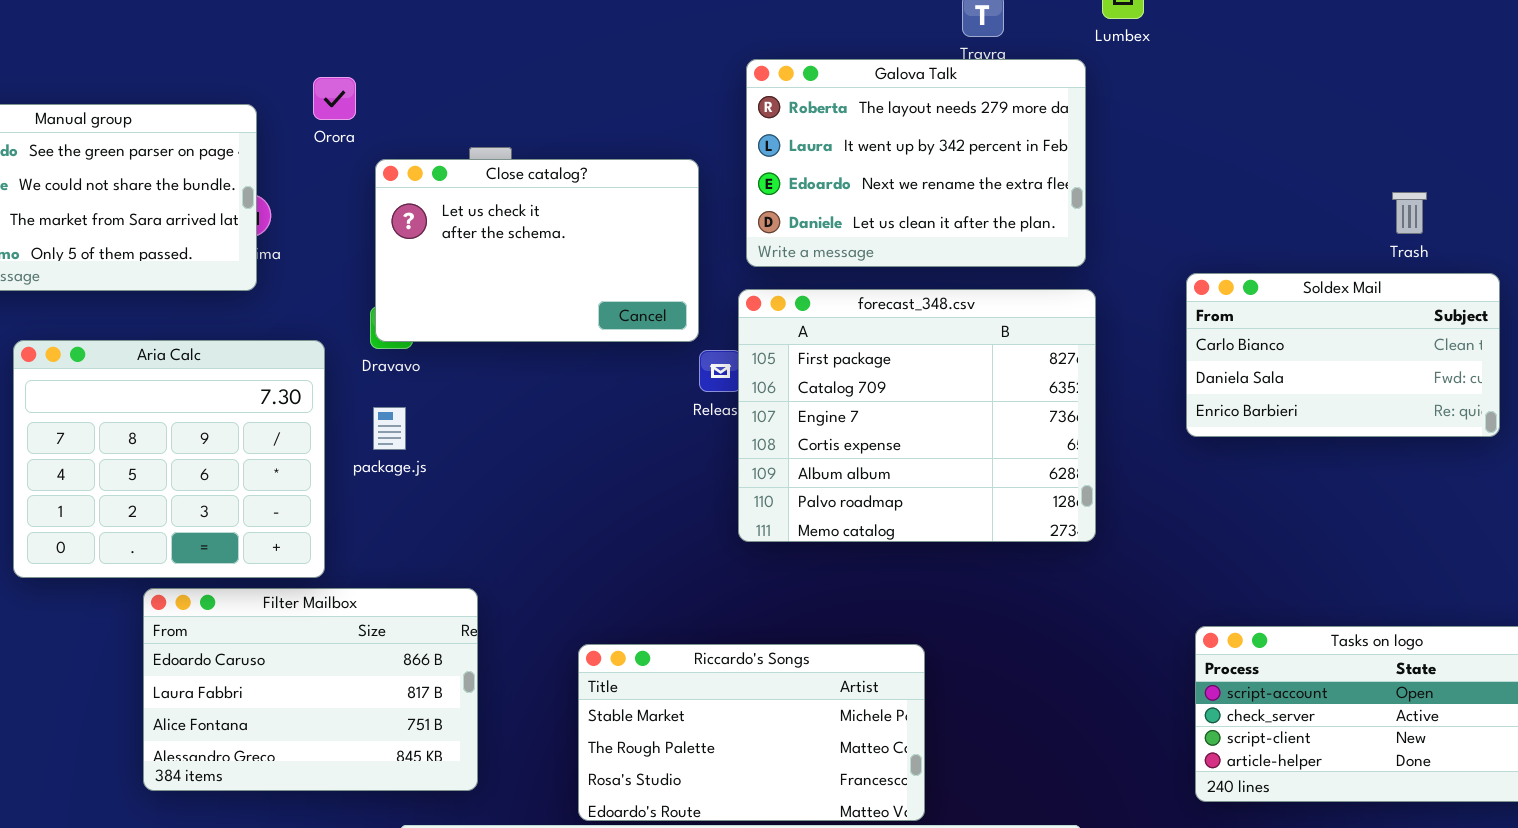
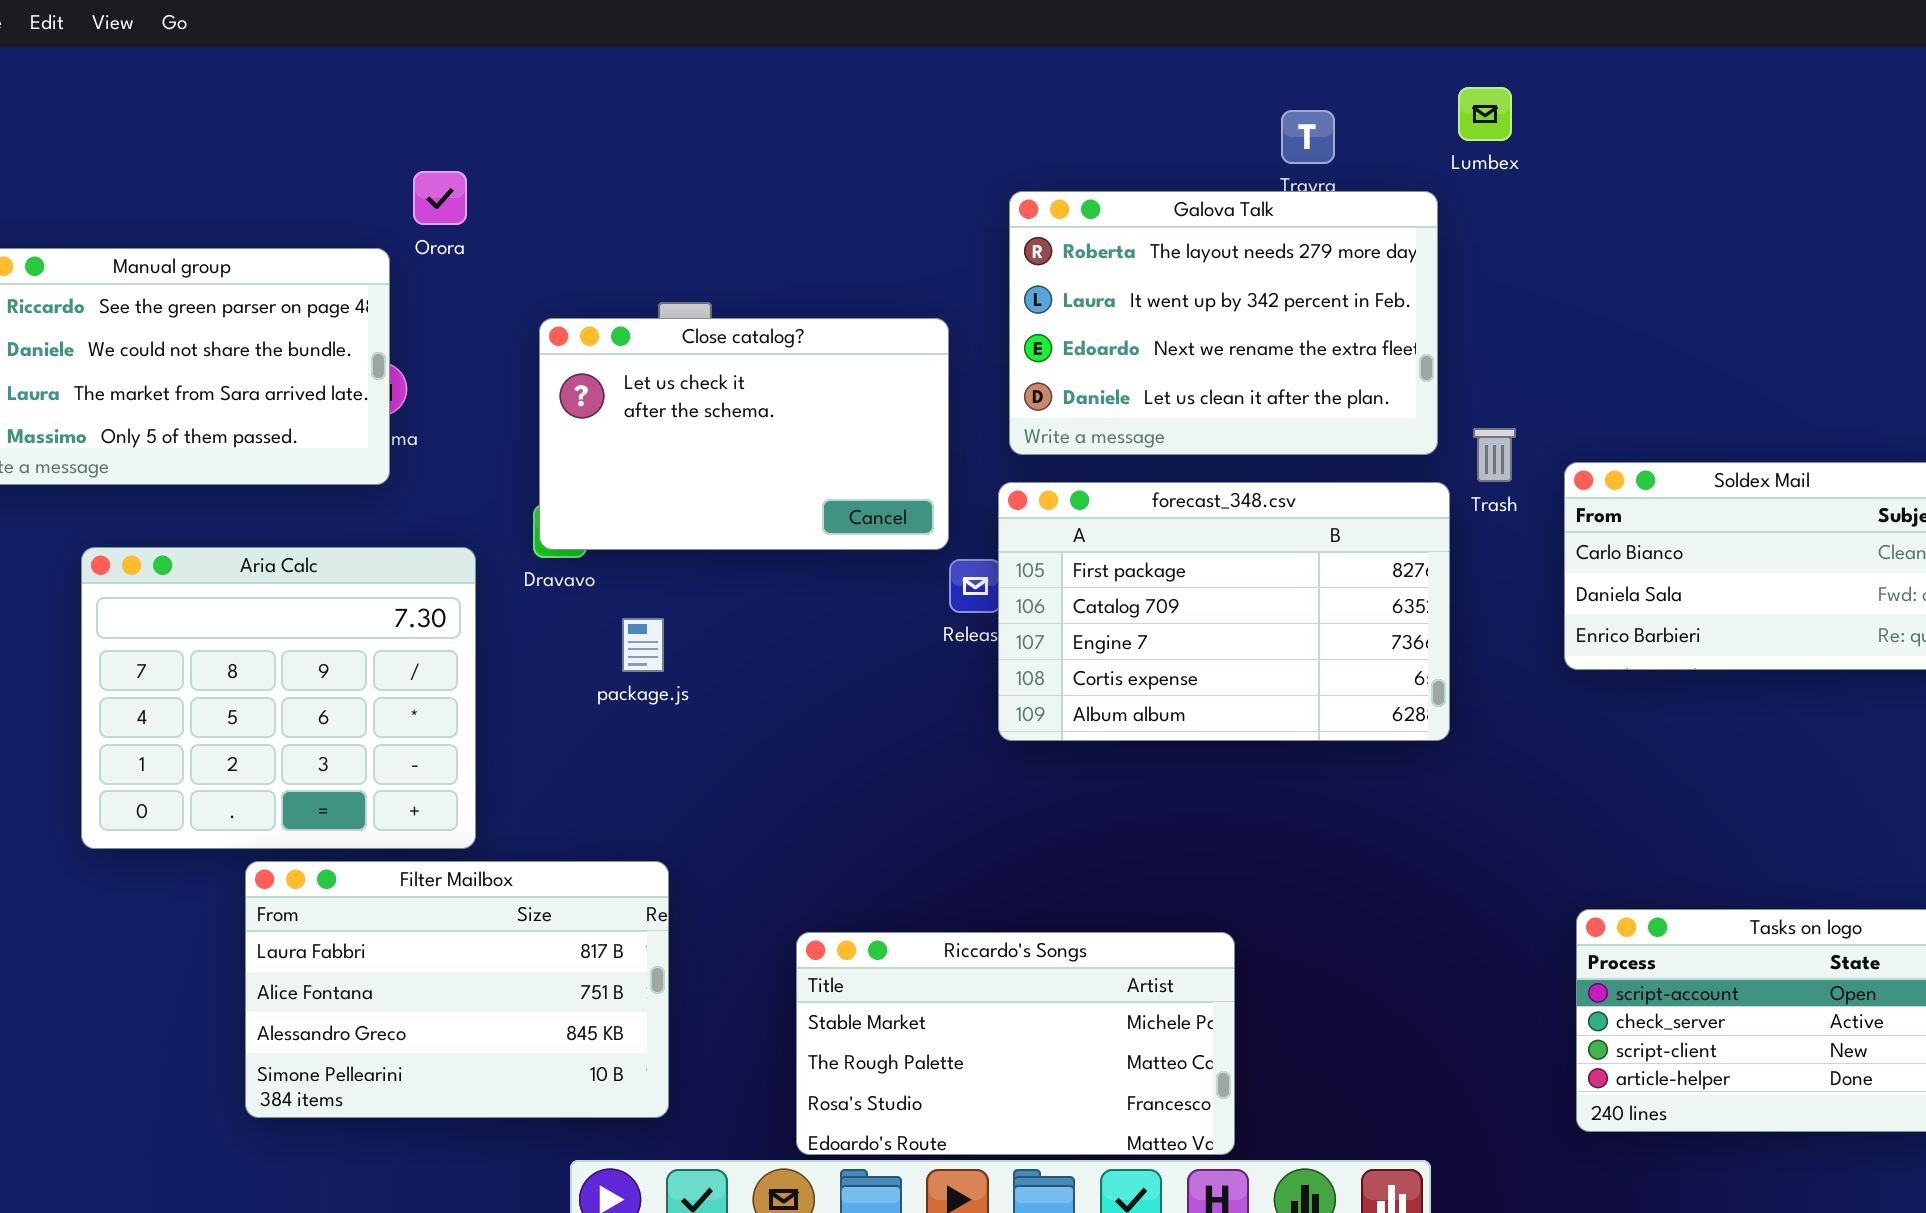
Orora: [313,77,356,120] -> [413,171,467,225], moved
Trash: [1392,192,1427,234] -> [1473,428,1516,482], moved
forecast_348.csv: [738,289,1096,542] -> [998,482,1450,741], resized
package.js: [373,407,406,450] -> [622,618,664,672], moved
Filter Mailbox: [143,588,478,791] -> [245,861,669,1118], scrolled down 1 row

